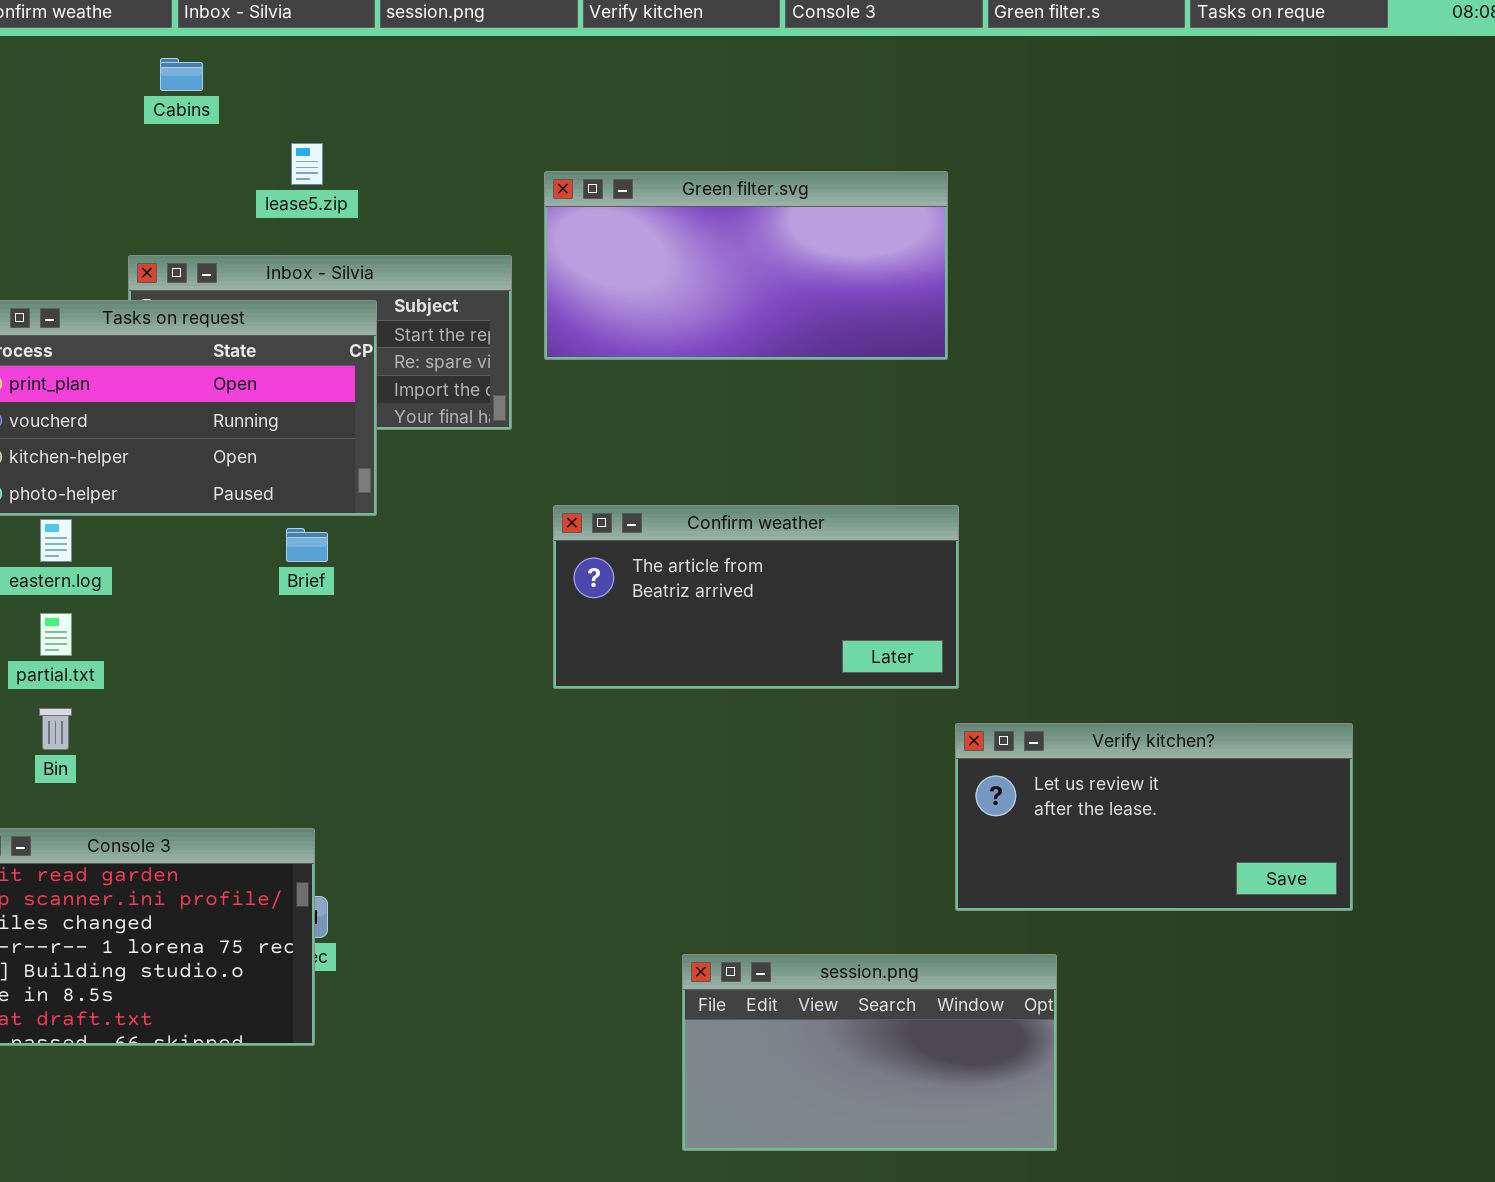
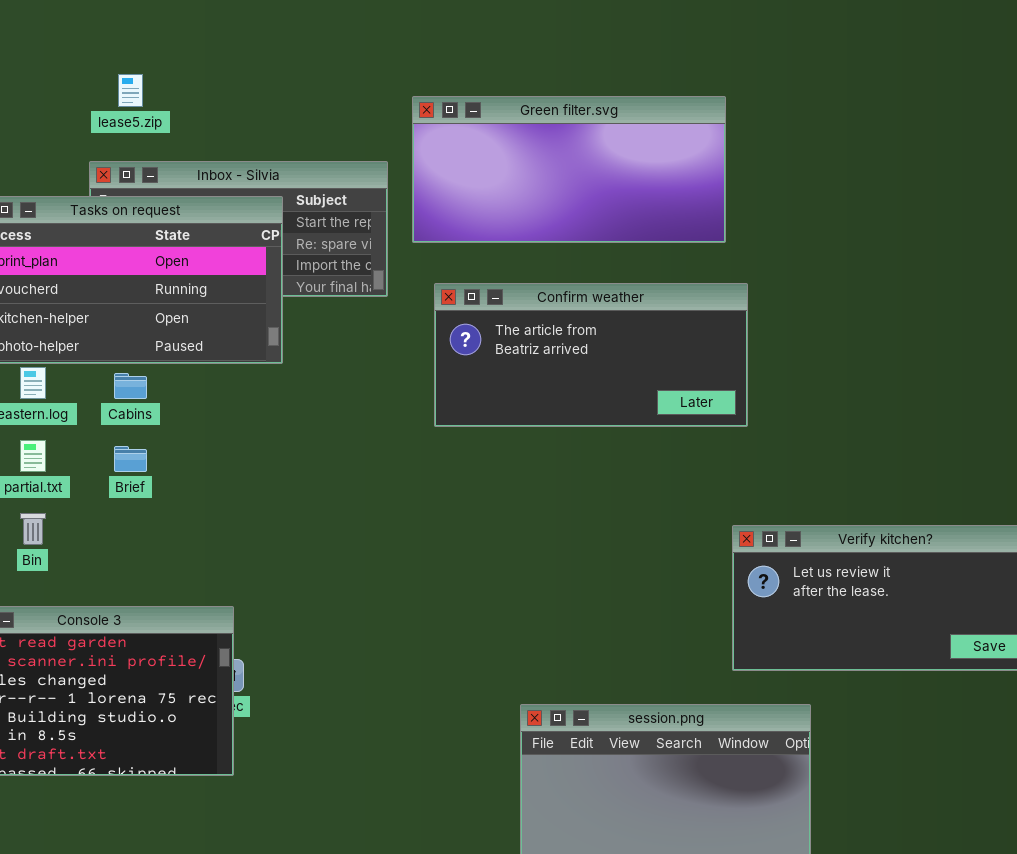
Cabins: [160,58,203,91] -> [114,373,147,399], moved
lease5.zip: [291,143,323,185] -> [118,74,143,107], moved
Confirm weather: [553,505,959,689] -> [434,283,748,427], moved
Brief: [286,528,328,562] -> [114,446,147,472], moved

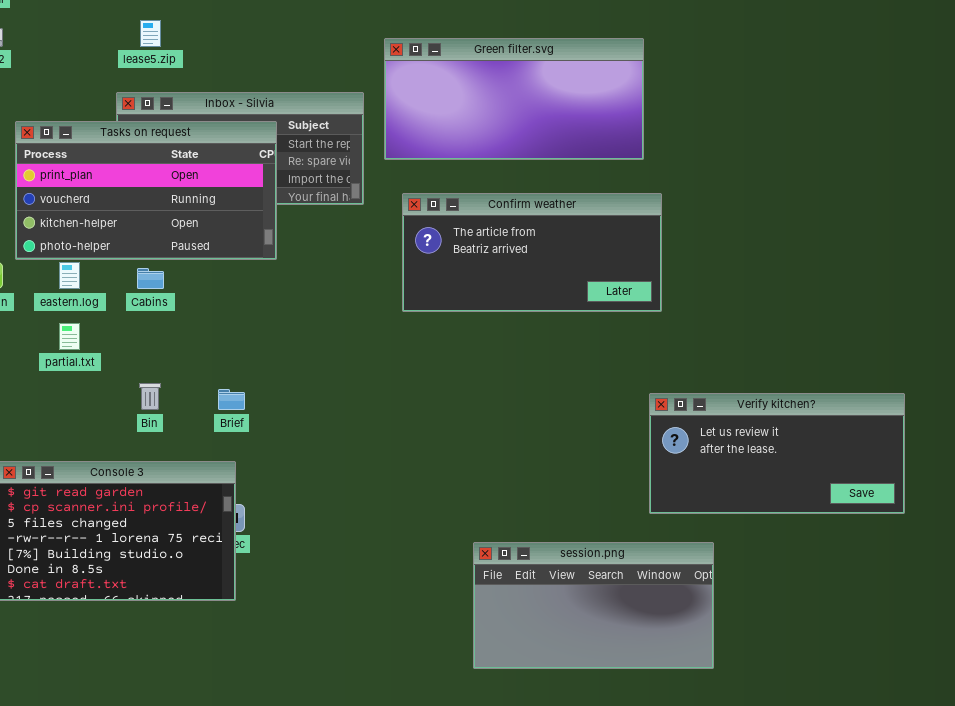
Brief: [114,446,147,472] -> [218,389,245,410], moved
Bin: [20,513,46,545] -> [139,383,161,410], moved

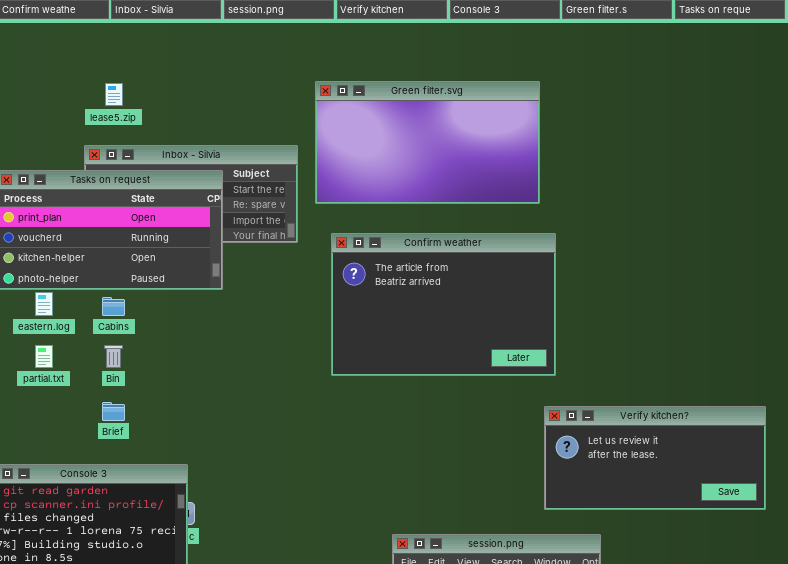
Green filter.svg: [384,38,644,160] -> [315,81,540,204], resized
Confirm weather: [402,193,662,312] -> [331,233,556,376], resized
Bin: [139,383,161,410] -> [104,345,123,368], moved
Brief: [218,389,245,410] -> [102,402,125,421], moved

